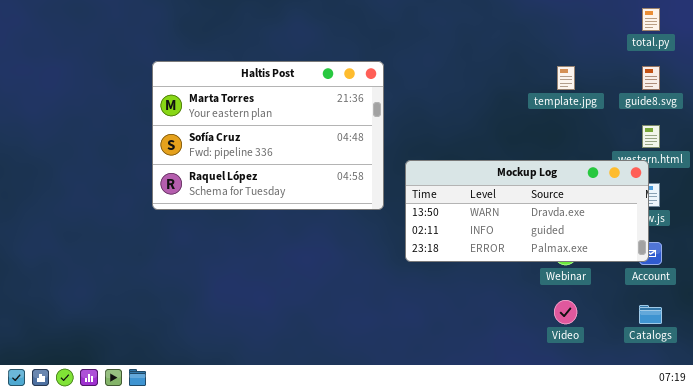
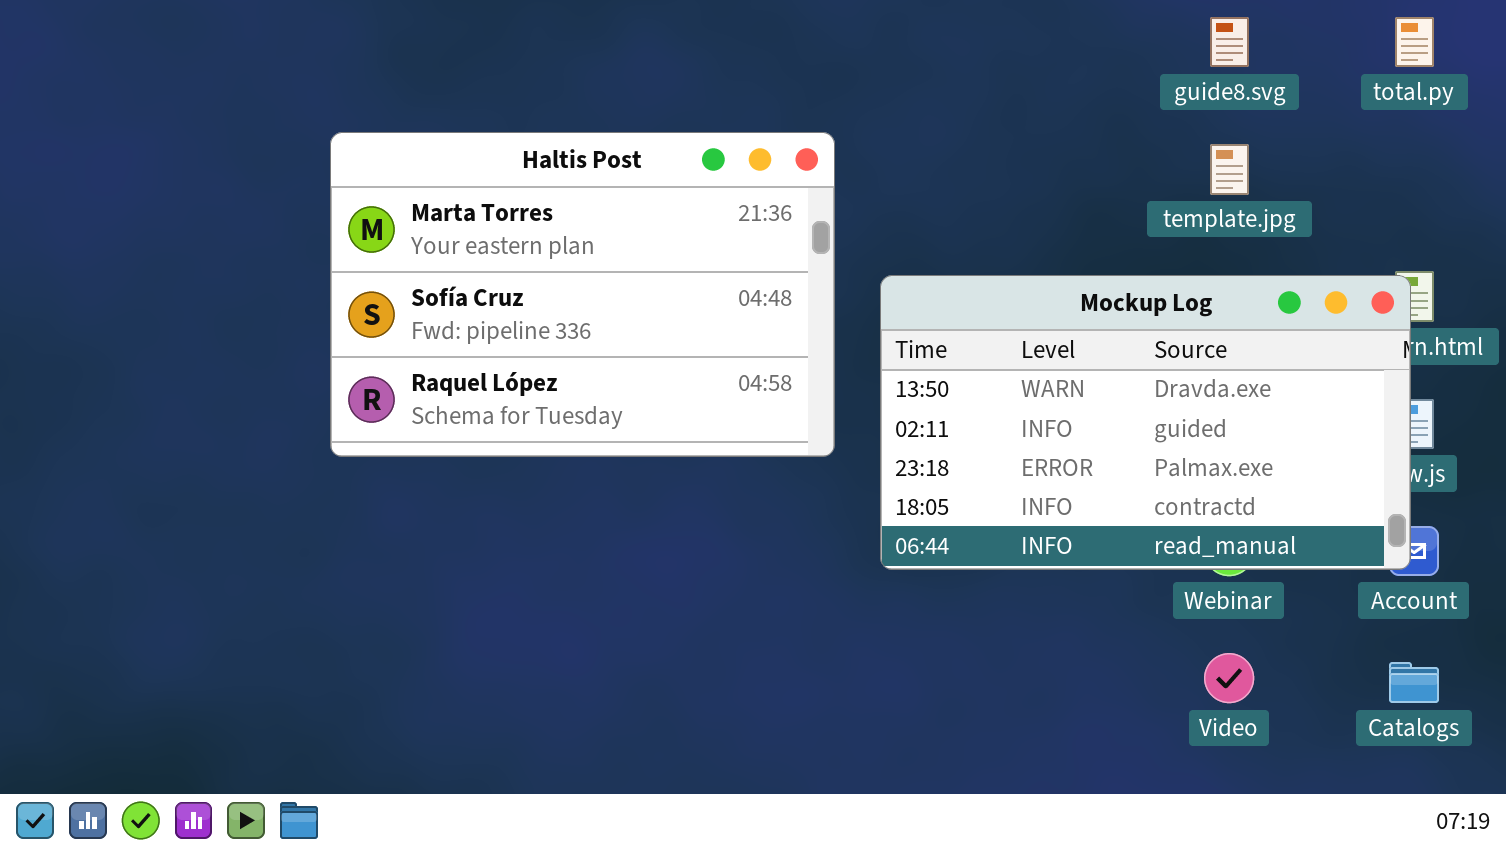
guide8.svg: [642,66,660,90] -> [1210,17,1249,67], moved
Mockup Log: [405,160,649,262] -> [880,275,1411,570], resized

